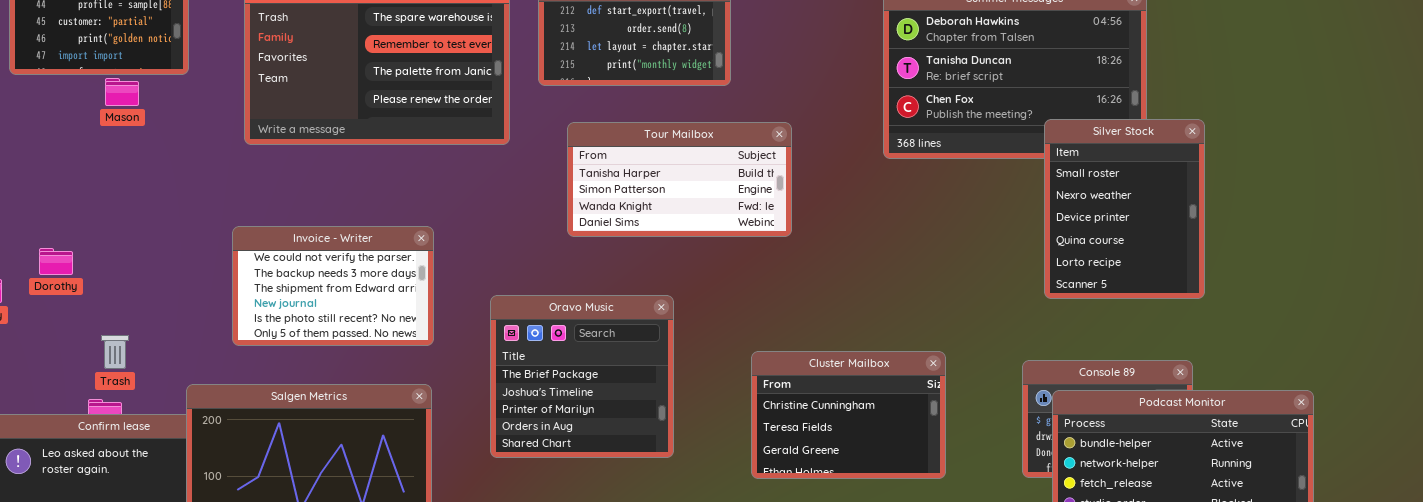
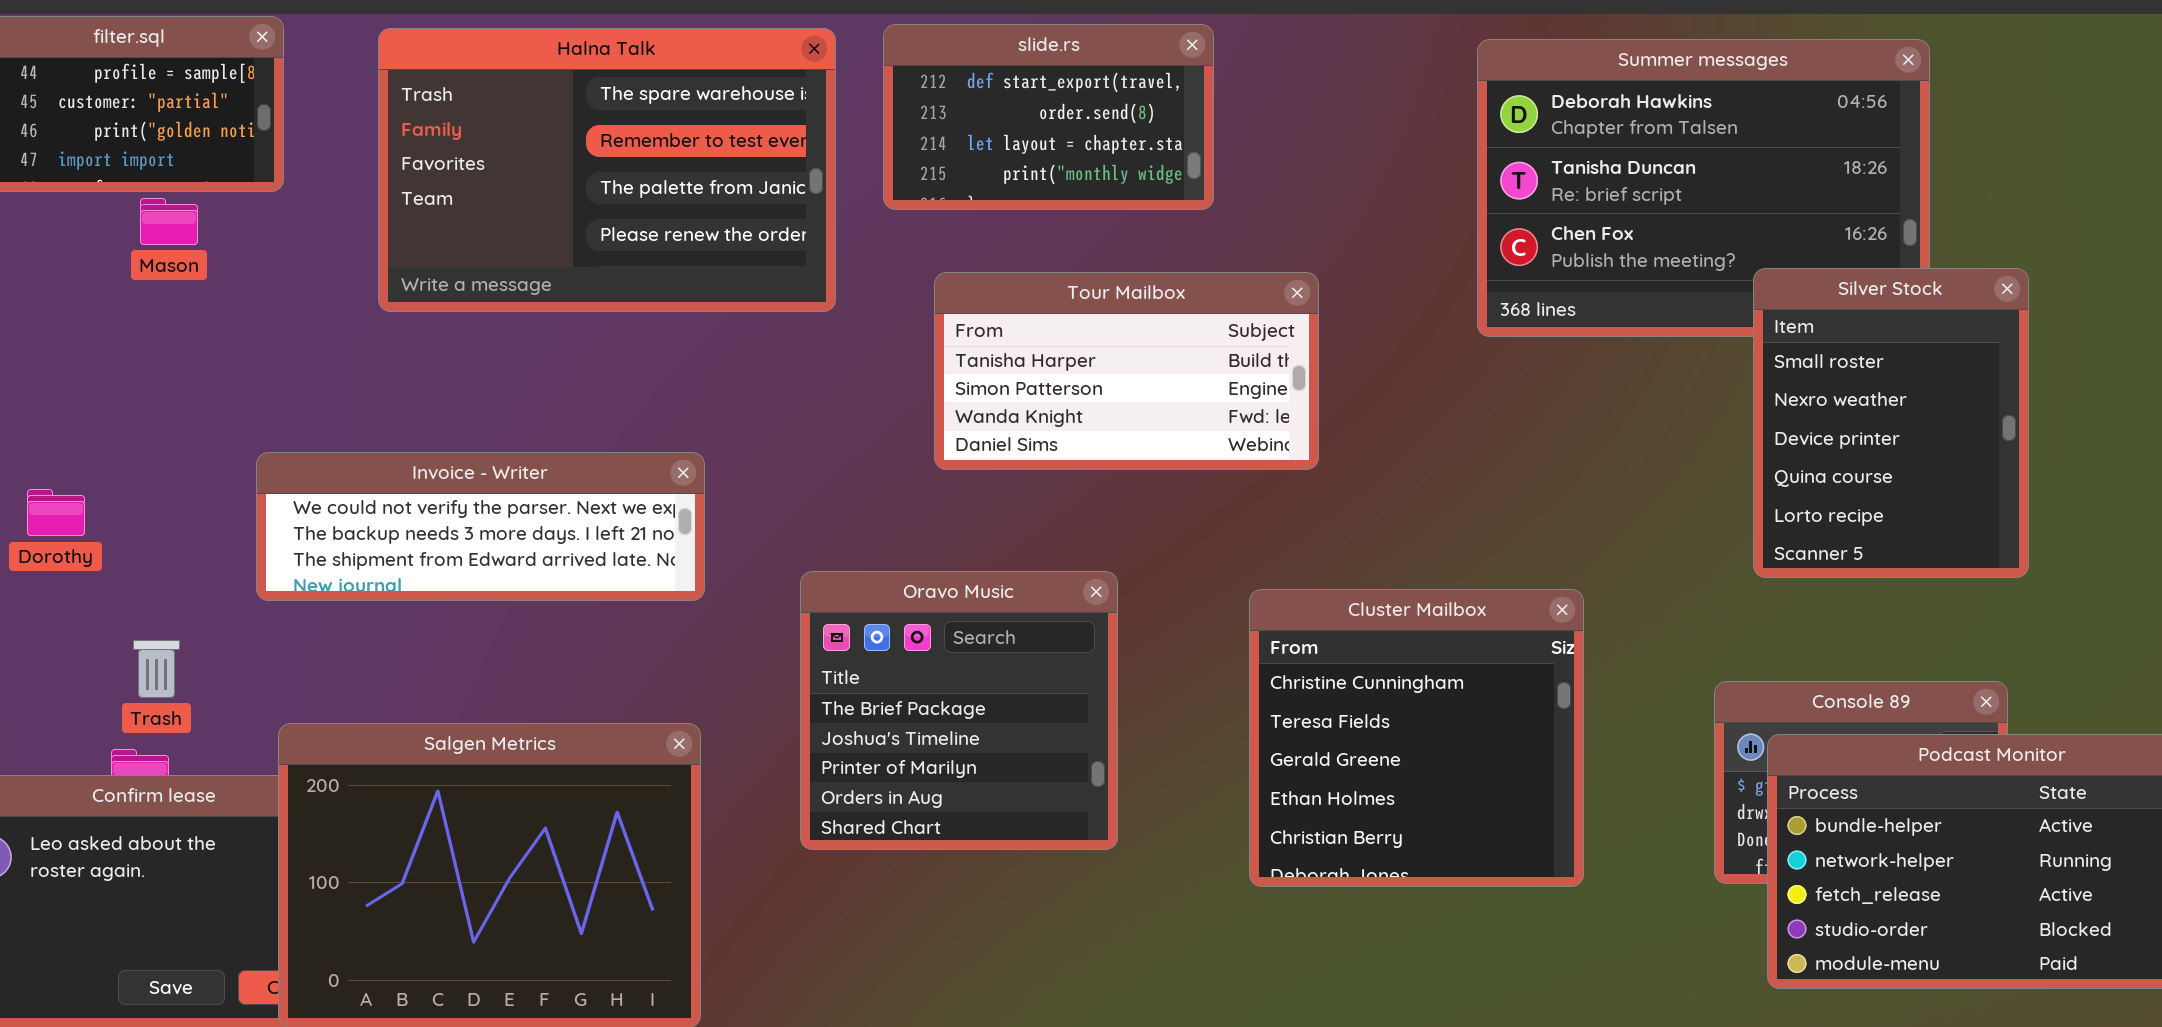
Invoice - Writer: [232,226,434,346] -> [256,452,705,601], resized
Cluster Mailbox: [751,351,946,479] -> [1249,589,1584,887], resized

